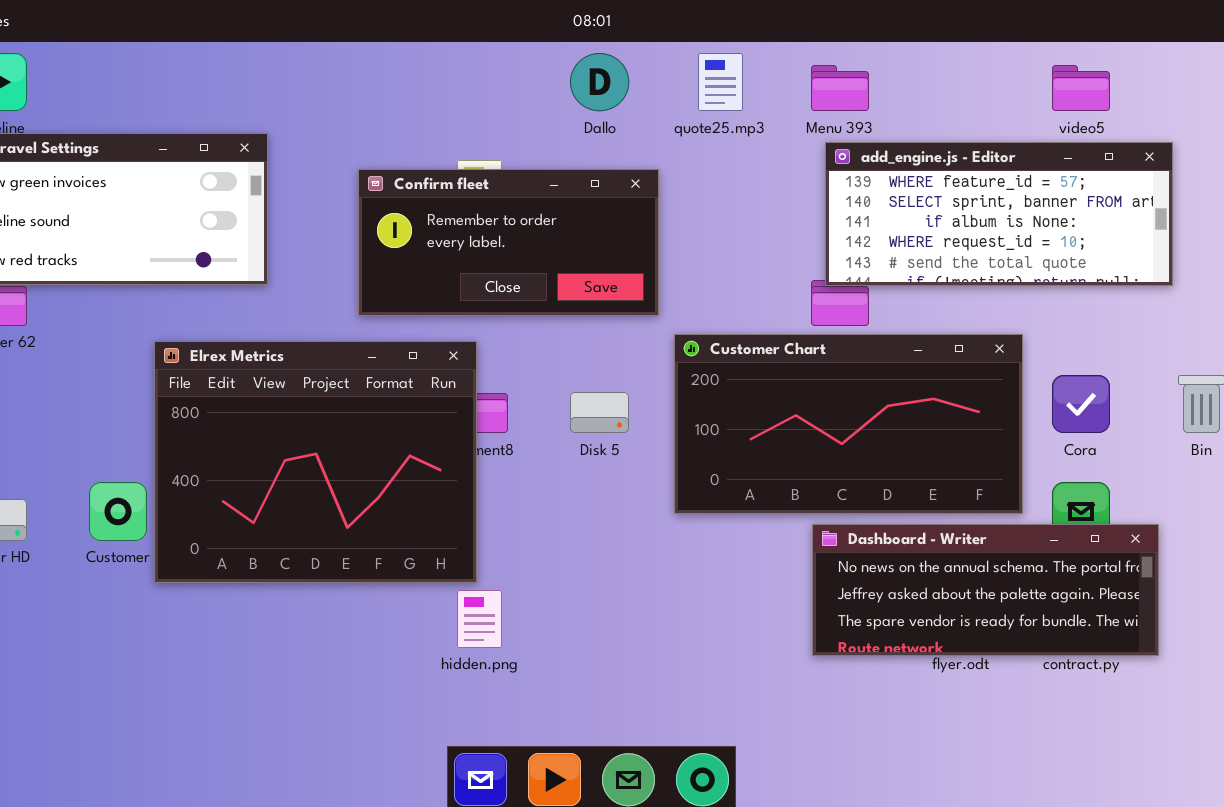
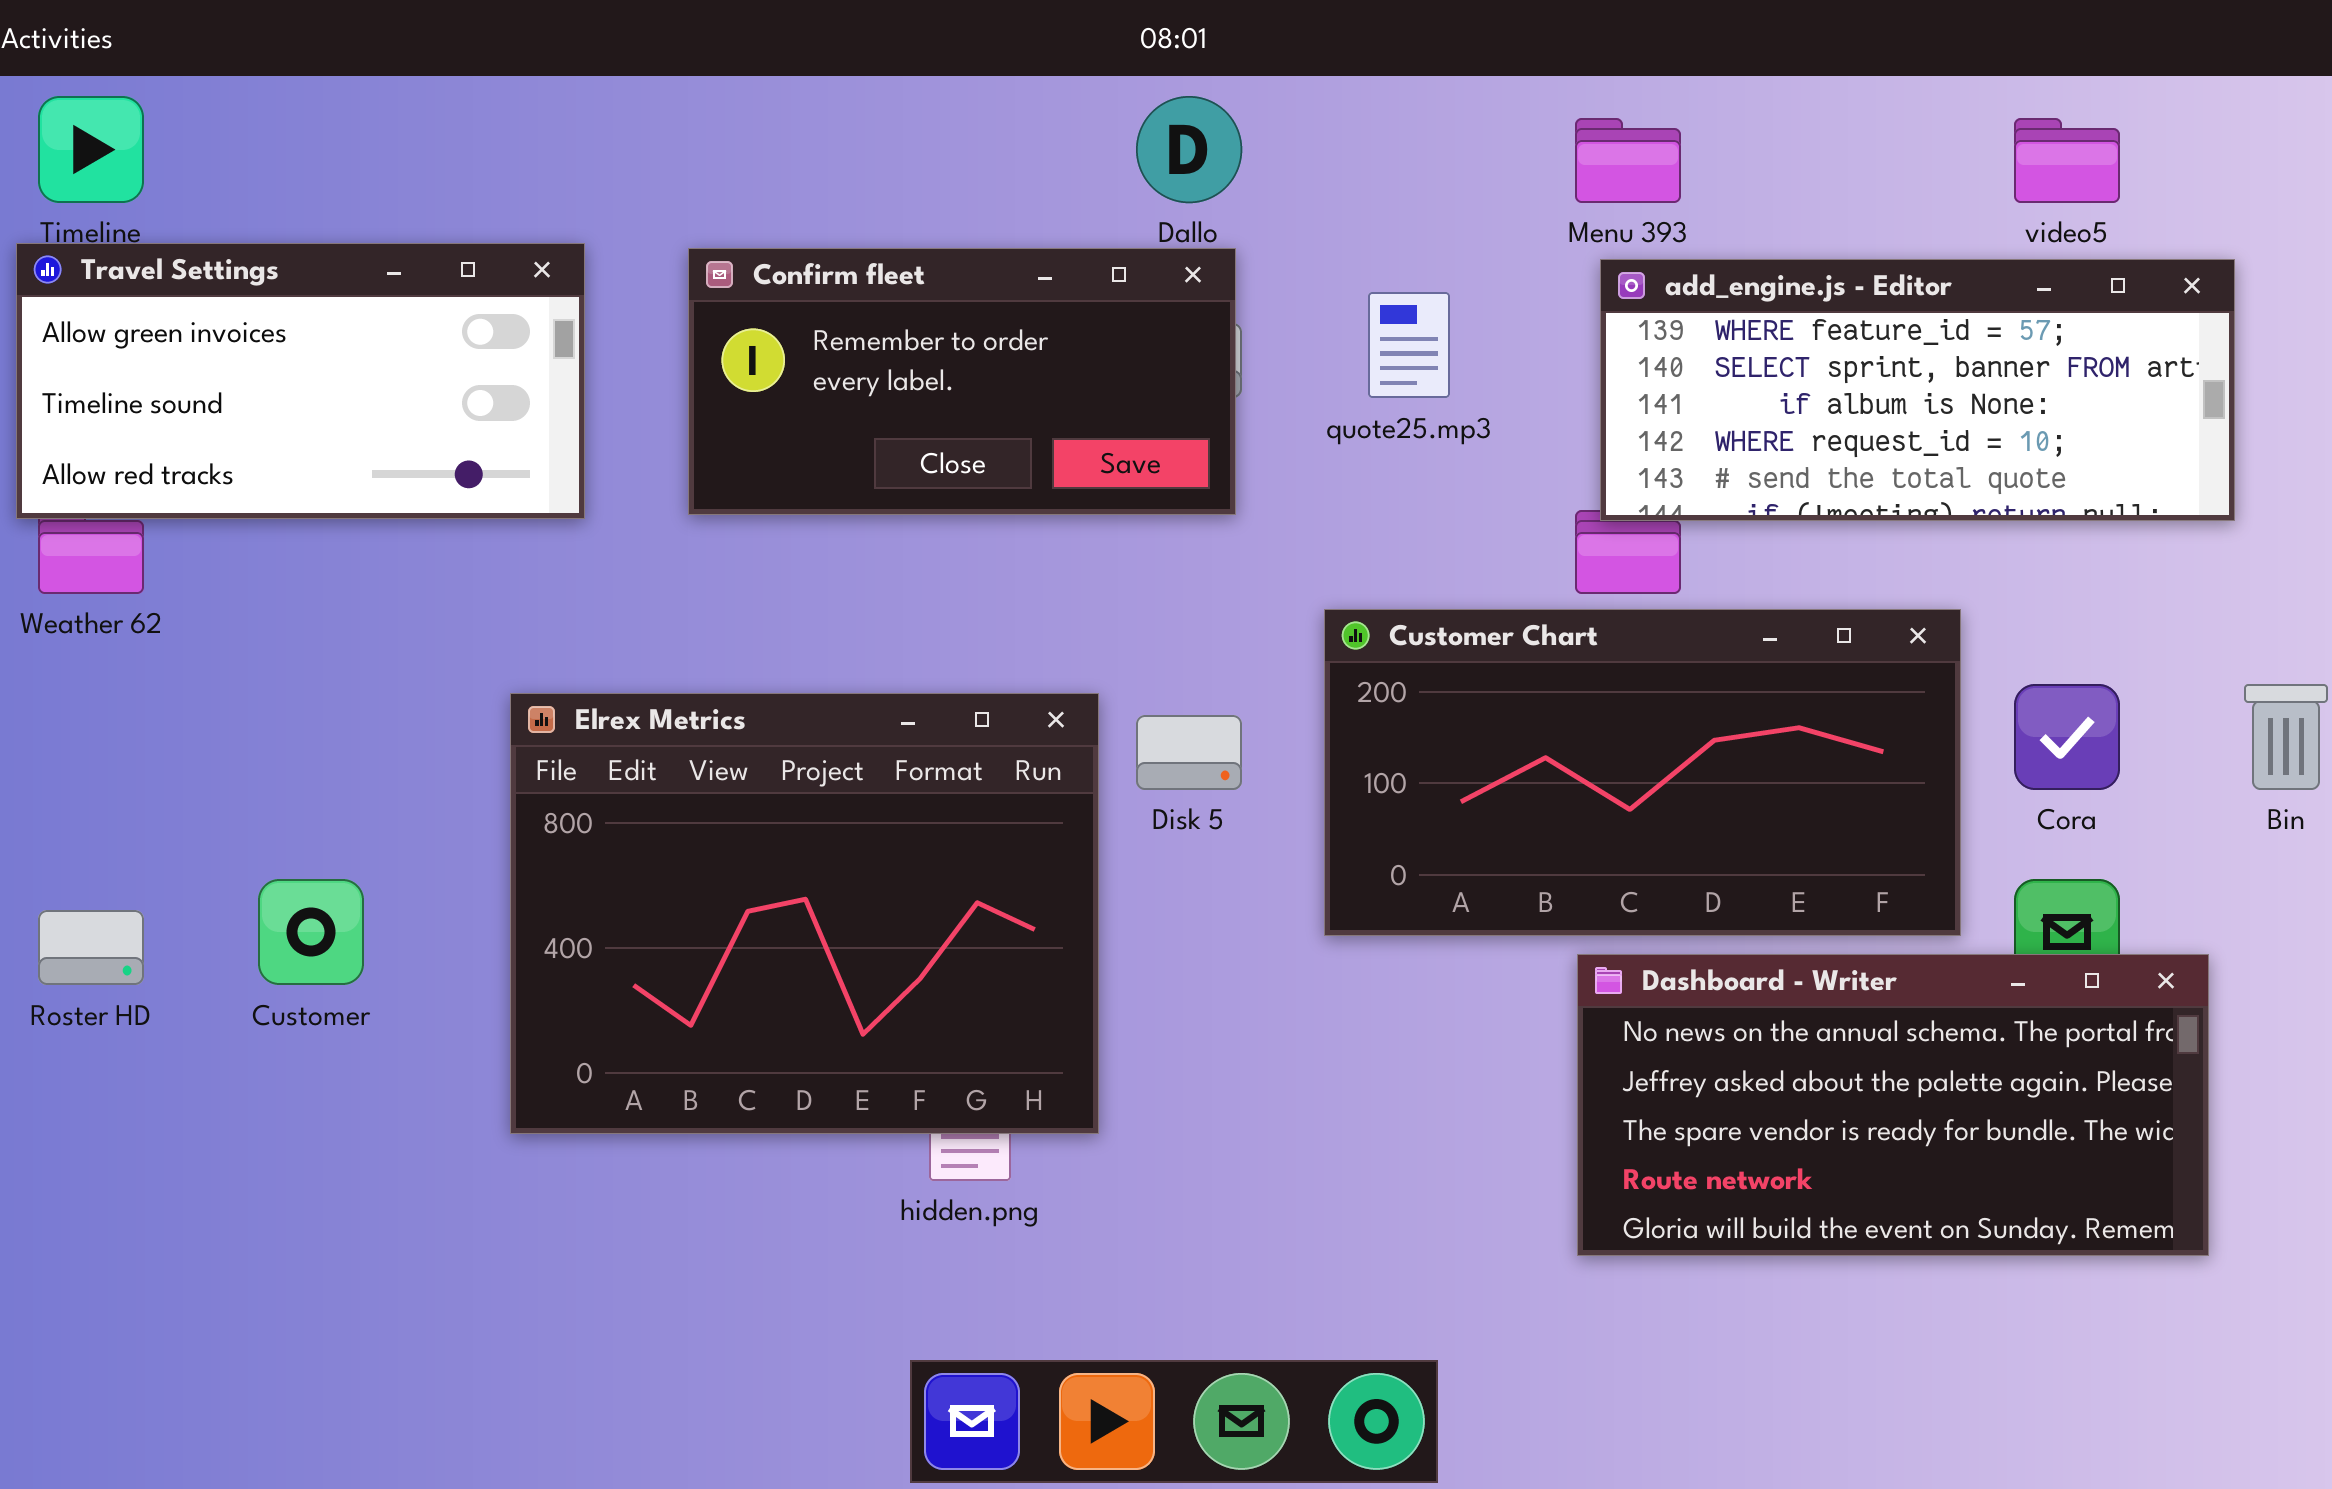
quote25.mp3: [698,53,743,111] -> [1368,292,1450,398], moved
Confirm fleet: [358,169,659,316] -> [688,248,1236,515], moved
Elrex Metrics: [154,341,477,583] -> [510,693,1099,1134], moved
Dashboard - Writer: [812,524,1159,656] -> [1577,954,2209,1256], resized

